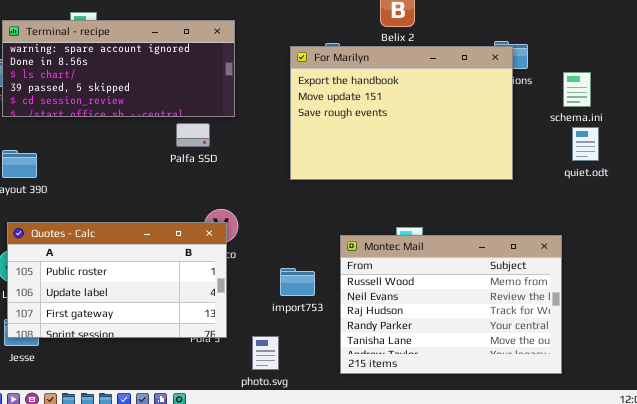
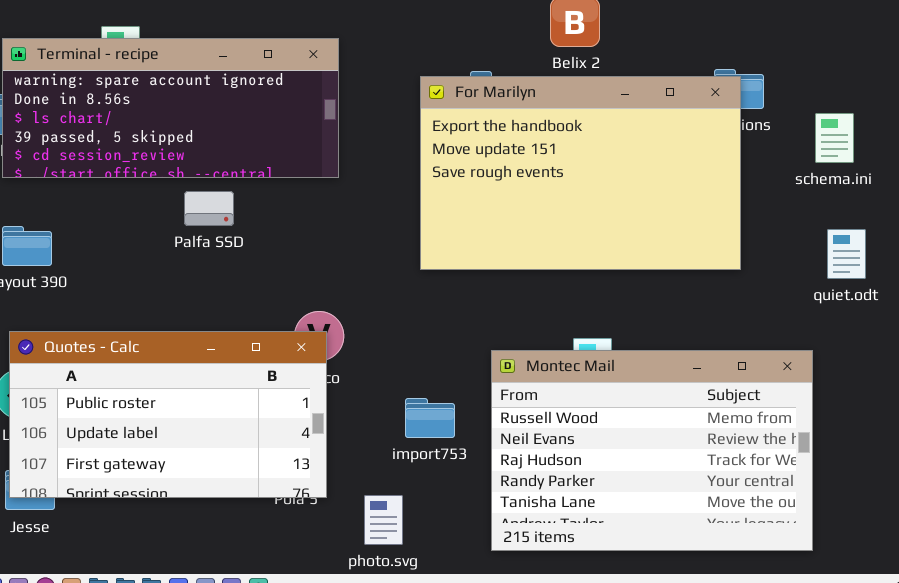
Palfa SSD: [176,123,210,147] -> [184,191,234,226], moved
quiet.odt: [572,127,599,161] -> [827,229,866,279], moved

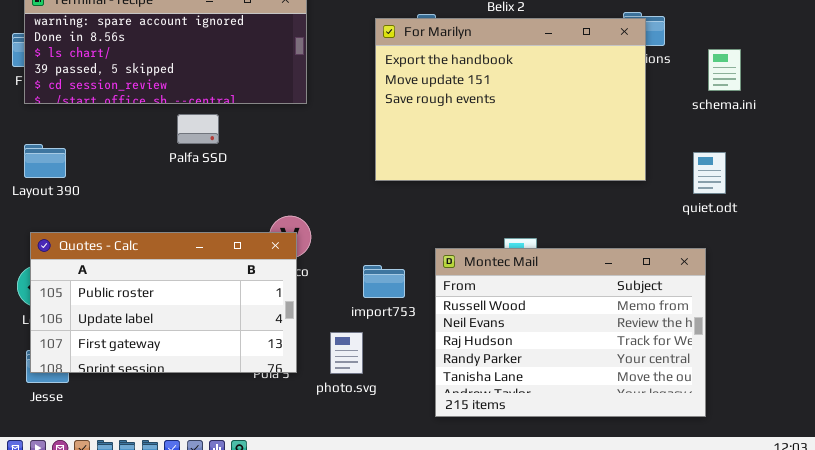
quiet.odt: [827,229,866,279] -> [693,152,726,194], moved
import753: [405,398,455,438] -> [363,265,405,298], moved
photo.svg: [364,495,403,545] -> [330,332,363,374], moved

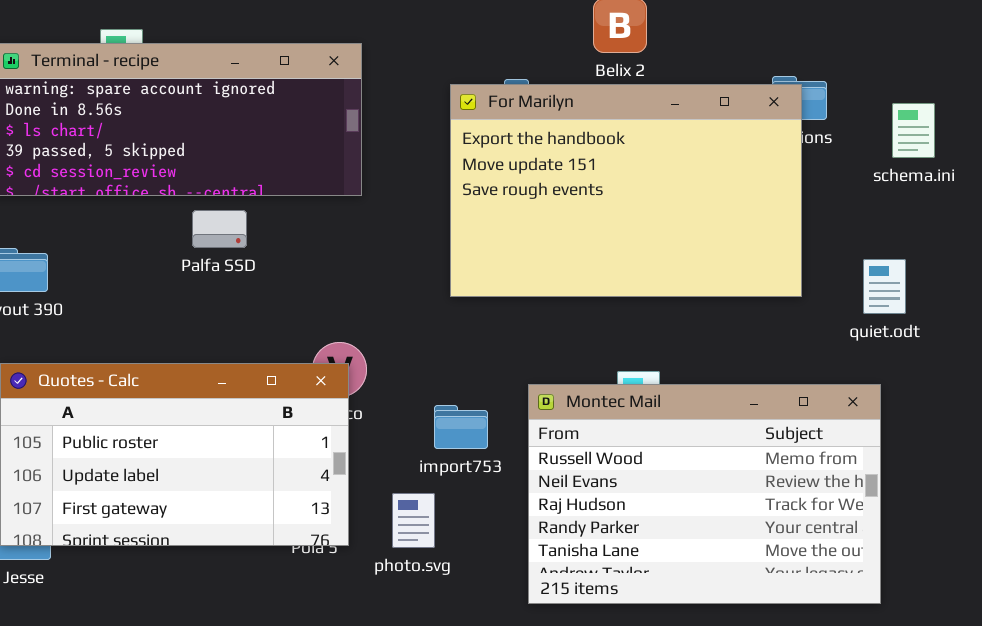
schema.ini: [708,49,741,91] -> [892,103,935,158], moved

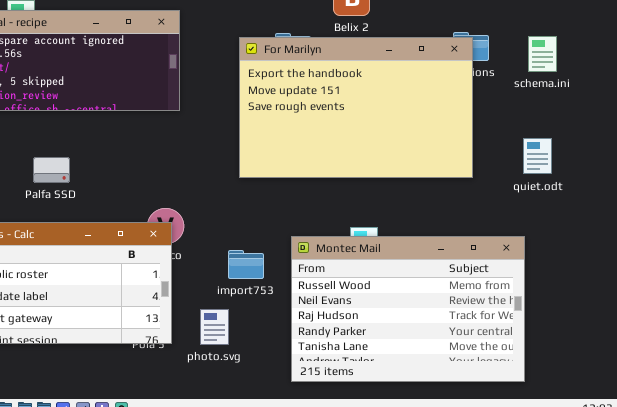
schema.ini: [892,103,935,158] -> [528,36,557,72], moved
Palfa SSD: [192,210,247,248] -> [33,157,70,183], moved
quiet.odt: [863,259,906,314] -> [523,138,552,174], moved

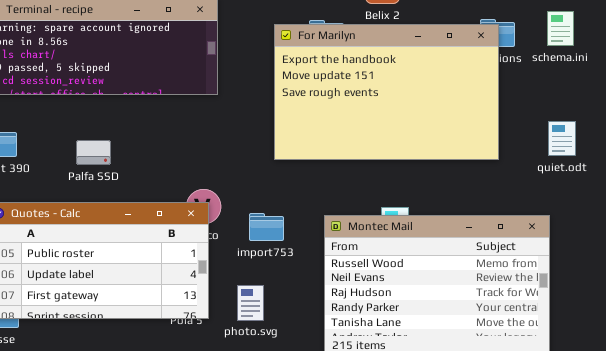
schema.ini: [528,36,557,72] -> [547,11,574,46], moved
import753: [228,250,264,279] -> [249,213,284,241], moved

